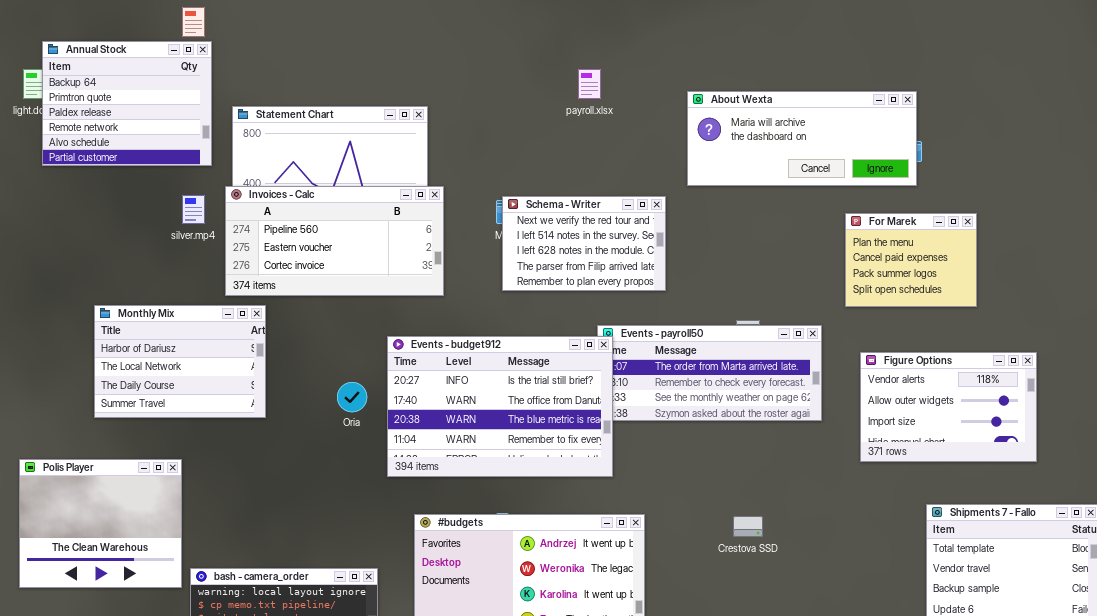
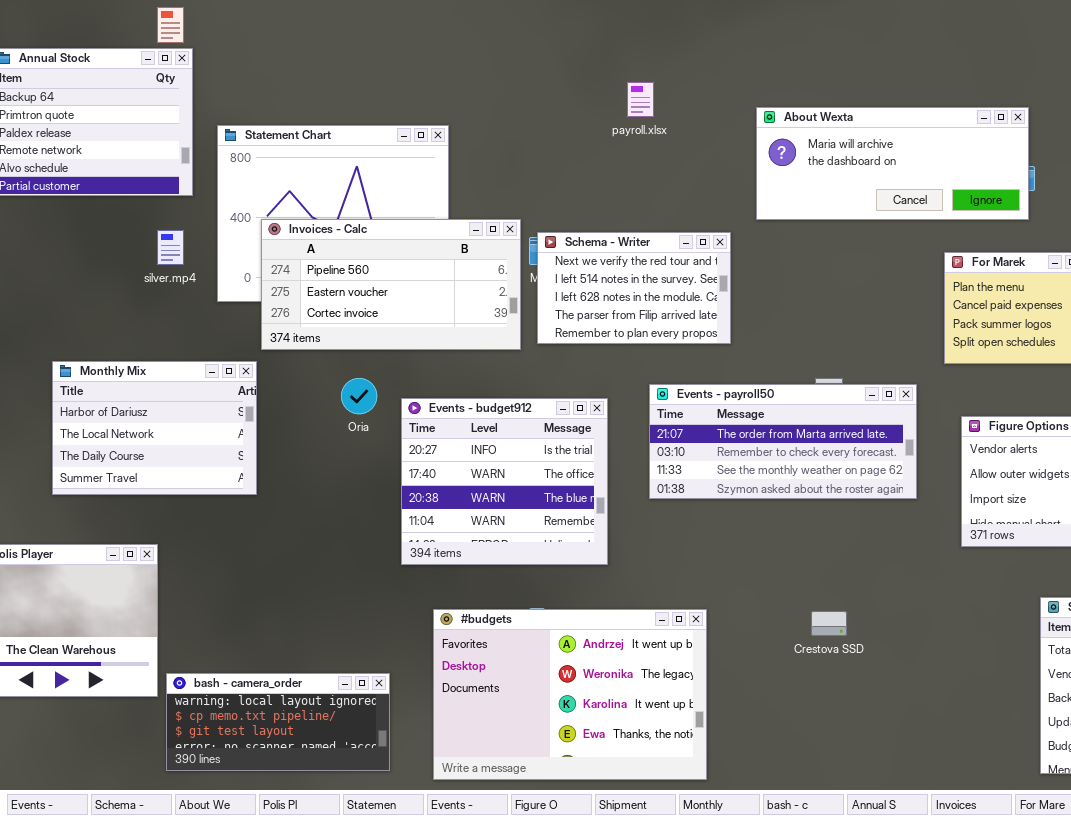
Invoices - Calc: [225,186,444,296] -> [261,219,521,350], moved
Events - budget912: [387,336,613,477] -> [401,398,608,565], resized
Oria: [337,382,367,412] -> [341,378,377,414], moved

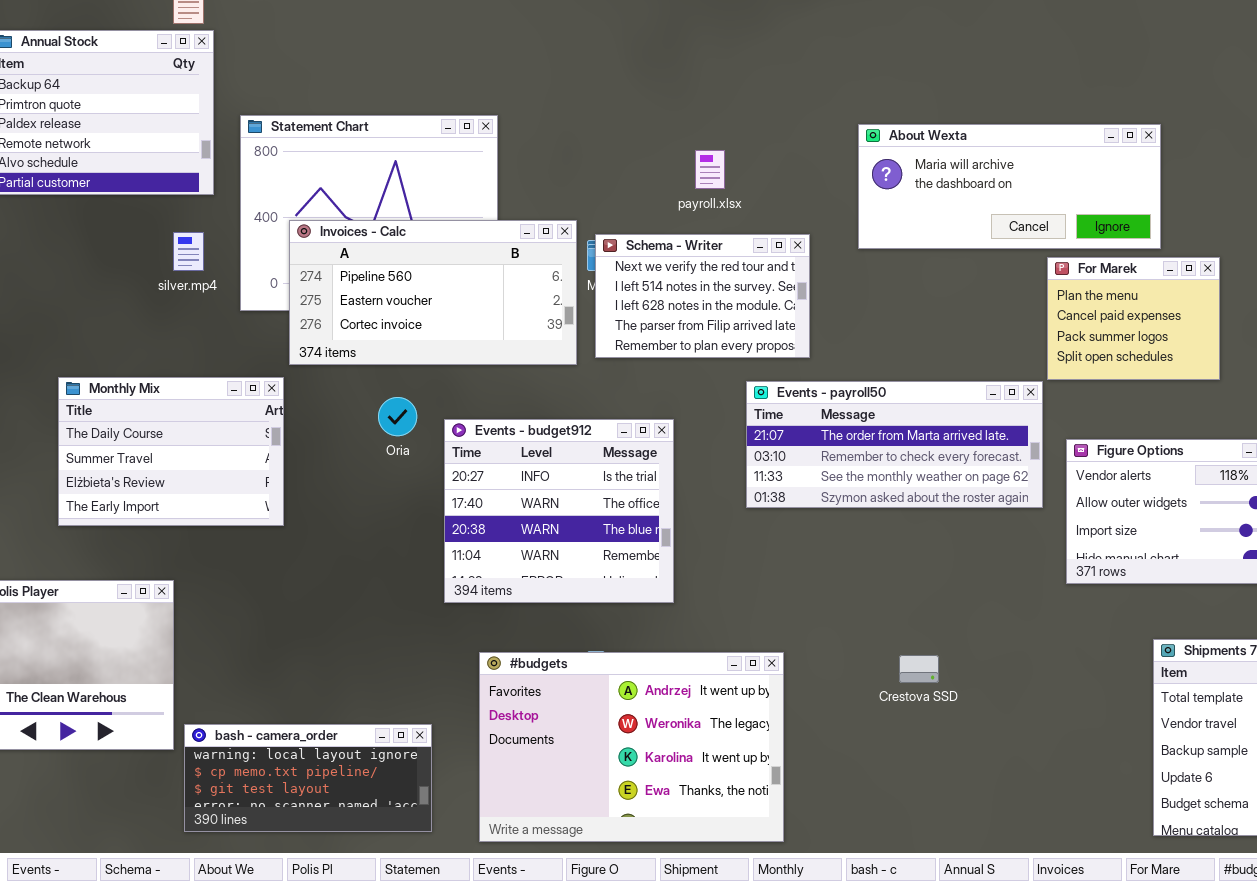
payroll.xlsx: [627,82,654,117] -> [695,150,725,189], moved
About Wexta: [756,107,1029,220] -> [858,124,1161,249], moved
Monthly Mix: [52,361,257,495] -> [58,377,284,526], scrolled down 2 rows
Events - payroll50: [649,384,917,499] -> [746,381,1043,508], moved

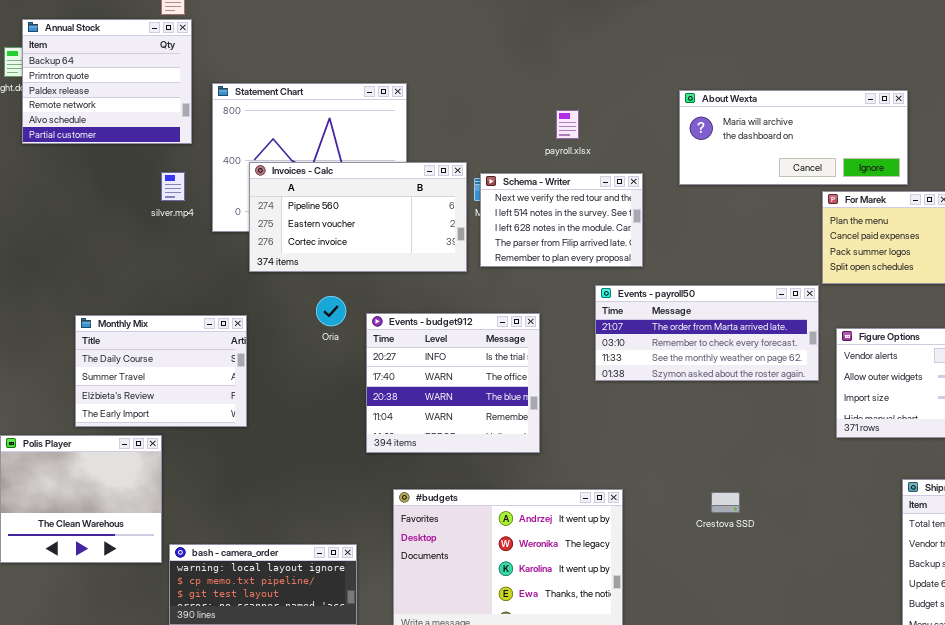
Monthly Mix: [58,377,284,526] -> [75,315,247,427], moved

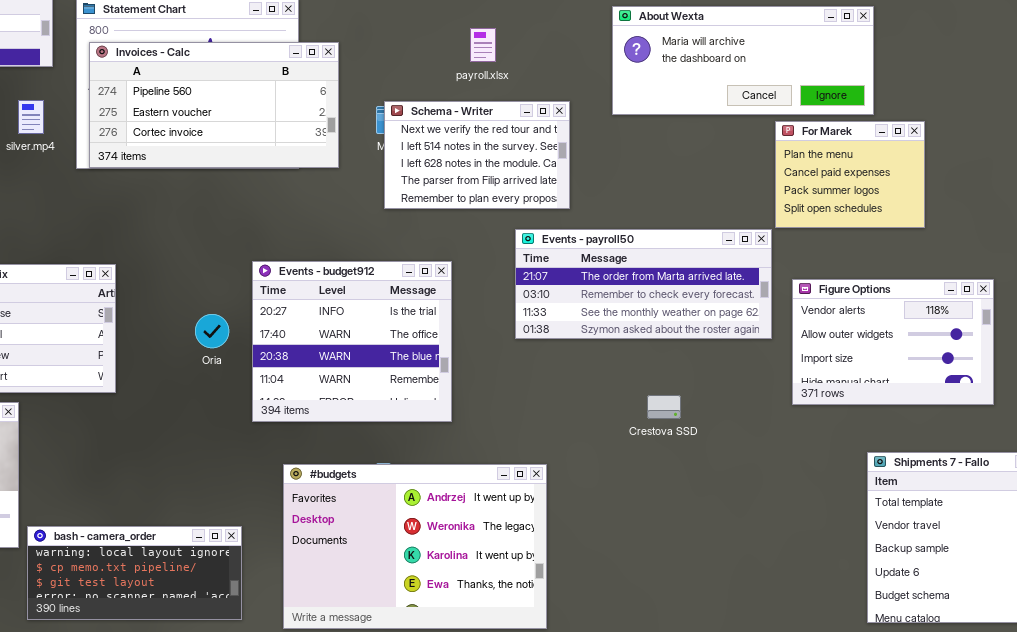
Invoices - Calc: [249,162,467,272] -> [89,42,339,168], moved
Oria: [316,296,346,326] -> [195,314,229,348], moved
Crestova SSD: [711,492,740,513] -> [647,395,681,419], moved

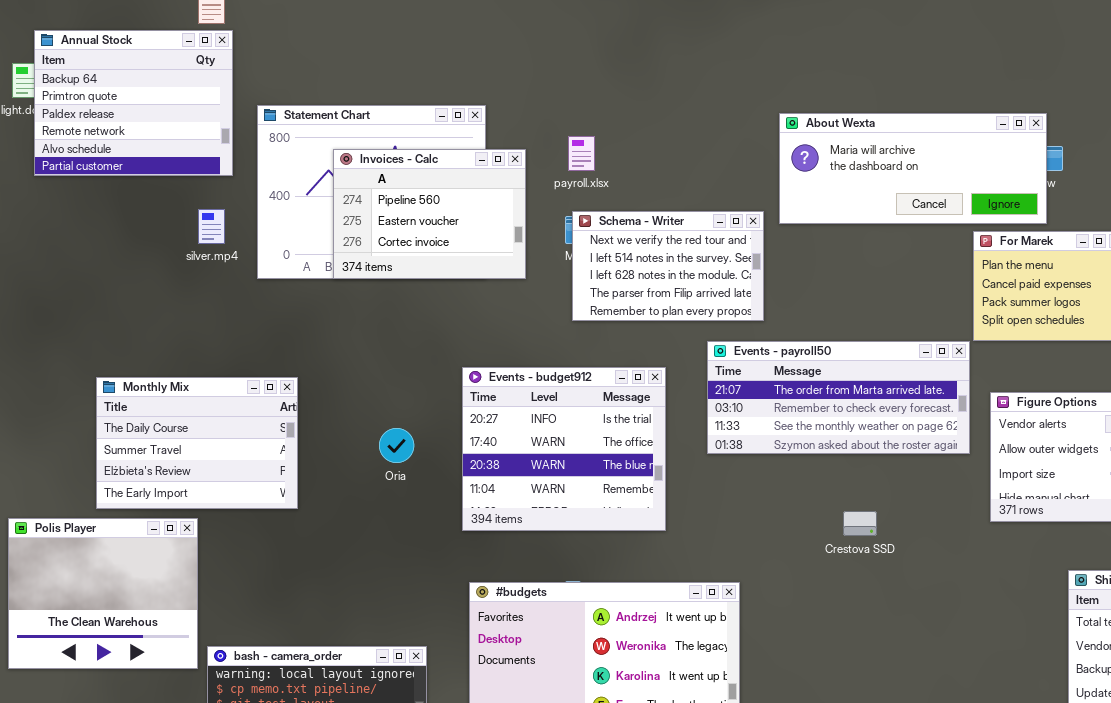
About Wexta: [612,6,874,115] -> [779,113,1047,224], moved
payroll.xlsx: [470,28,496,62] -> [568,136,595,171], moved
Invoices - Calc: [89,42,339,168] -> [333,149,526,279], resized
Events - budget912: [252,261,452,422] -> [462,367,666,531], moved

